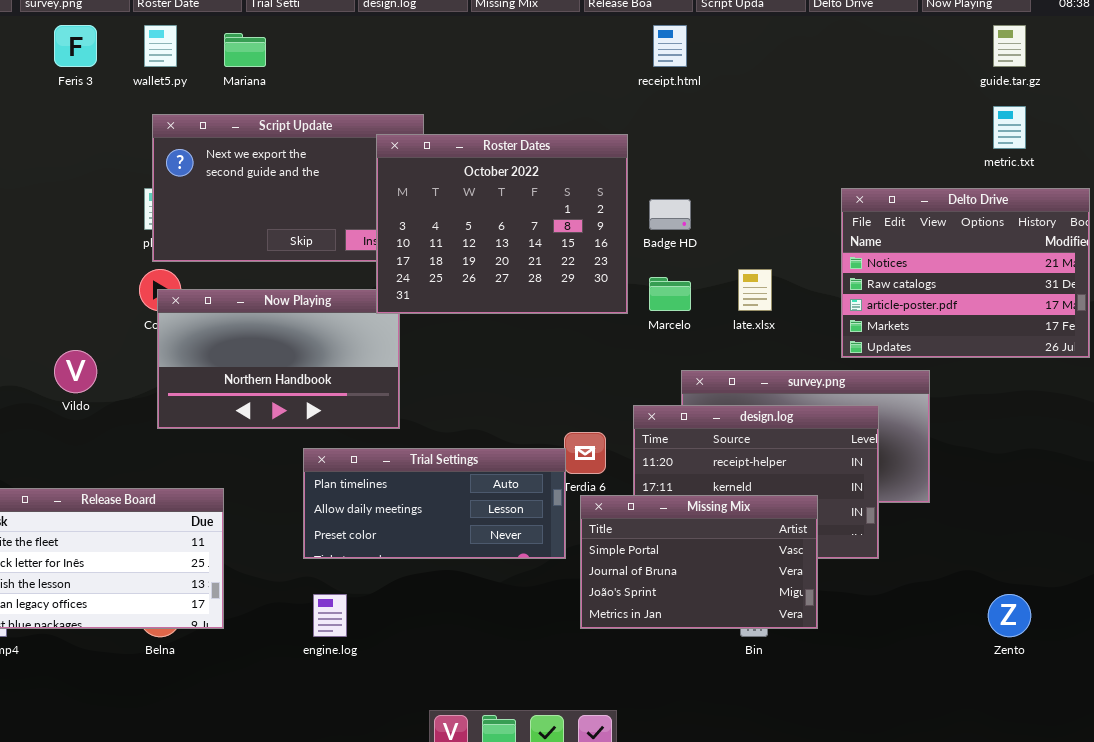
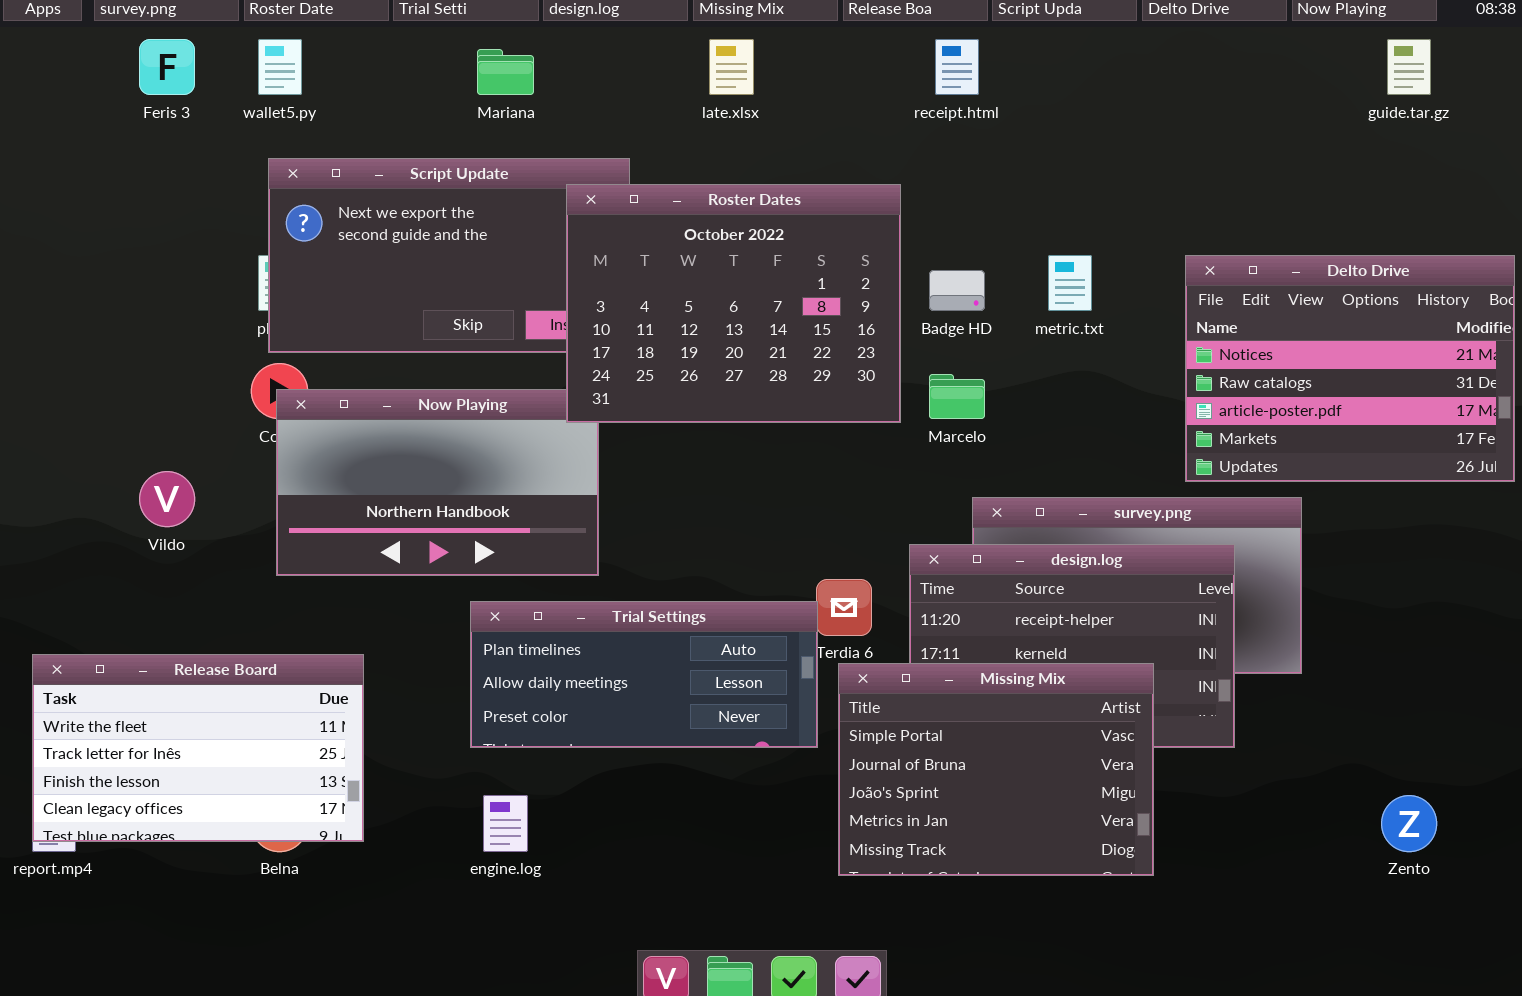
Mariana: [224,33,266,67] -> [477,49,534,95], moved
metric.txt: [993,106,1026,149] -> [1048,255,1092,311], moved
late.xlsx: [738,269,772,311] -> [709,39,754,95], moved
Missing Mix: [580,495,818,629] -> [838,663,1154,876], resized

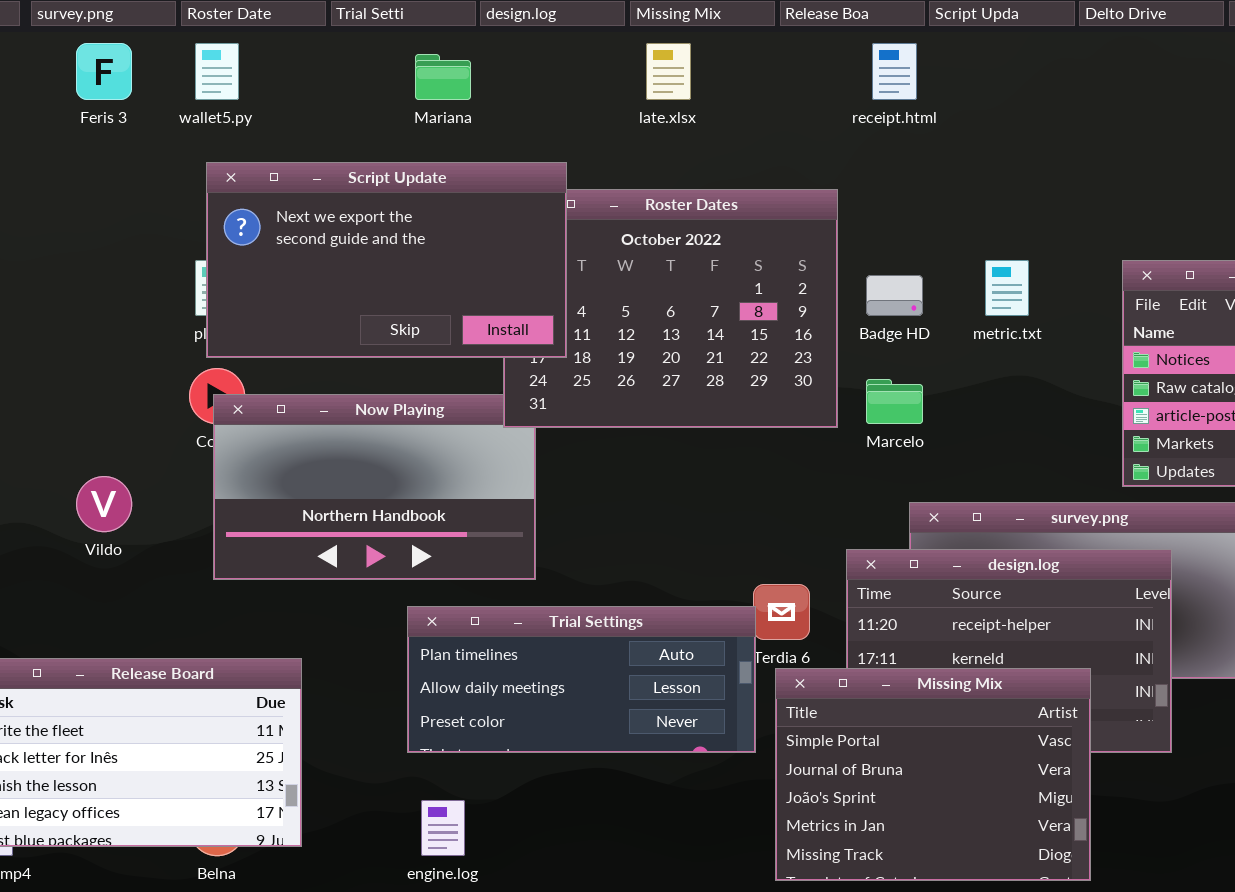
Script Update: [268,158,630,353] -> [206,162,567,358], raised

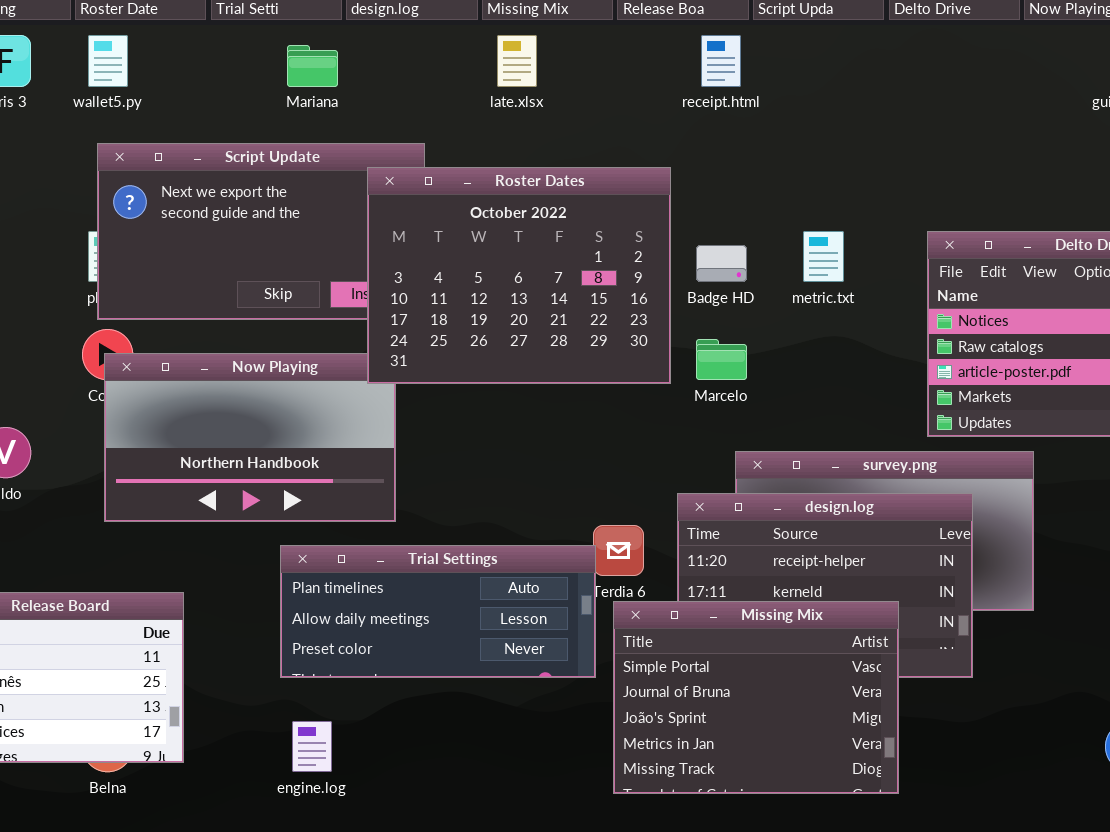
Roster Dates: [503,189,838,428] -> [367,167,671,384], raised

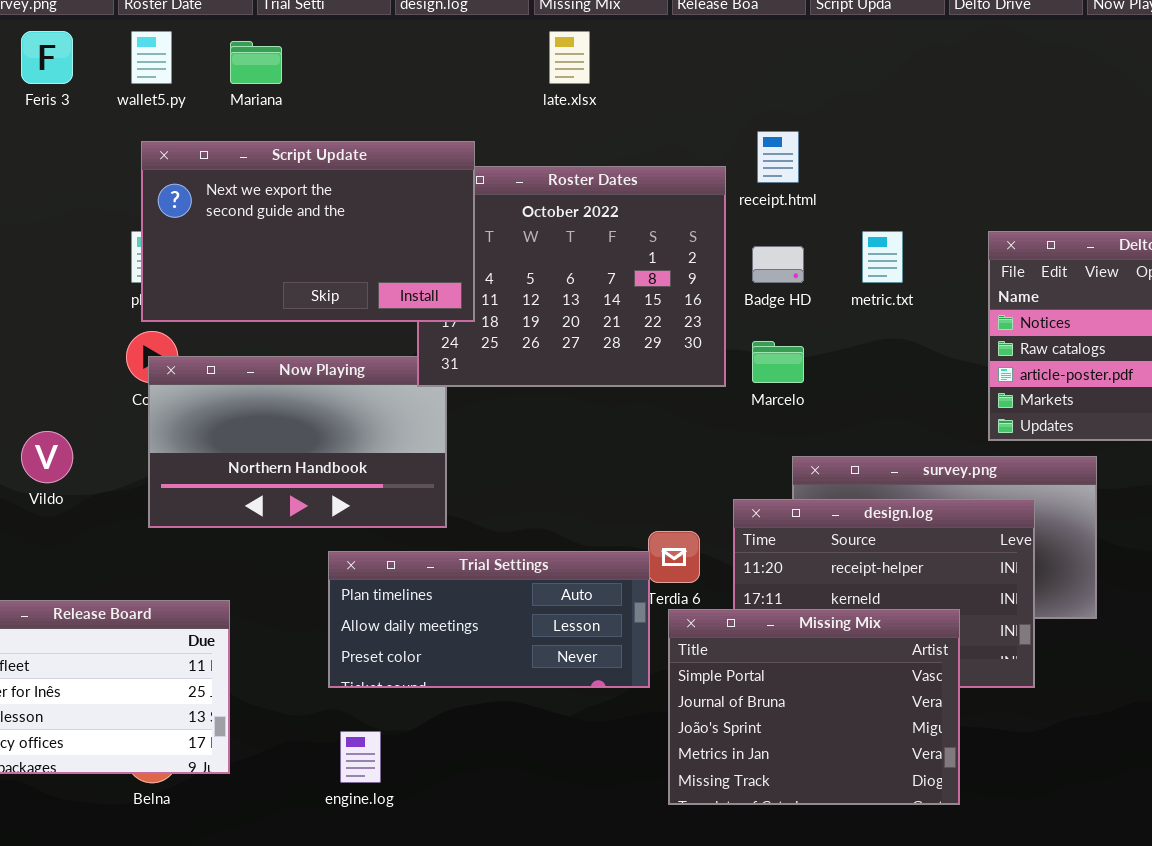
receipt.html: [701,35,741,87] -> [757,131,799,183], moved
Mariana: [287,45,338,87] -> [230,41,282,84], moved
Script Update: [97,143,425,320] -> [141,141,475,322], raised

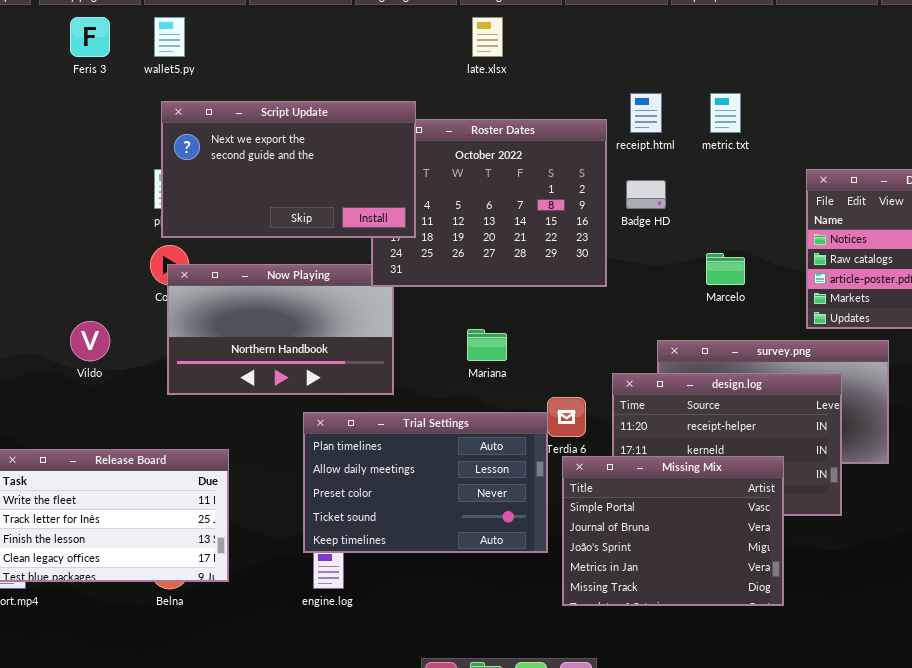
Mariana: [230,41,282,84] -> [467,329,507,361], moved
metric.txt: [862,231,903,283] -> [710,93,741,133], moved
Marcelo: [752,341,804,383] -> [706,253,745,285], moved
Trial Settings: [328,551,650,688] -> [303,412,548,553], resized

